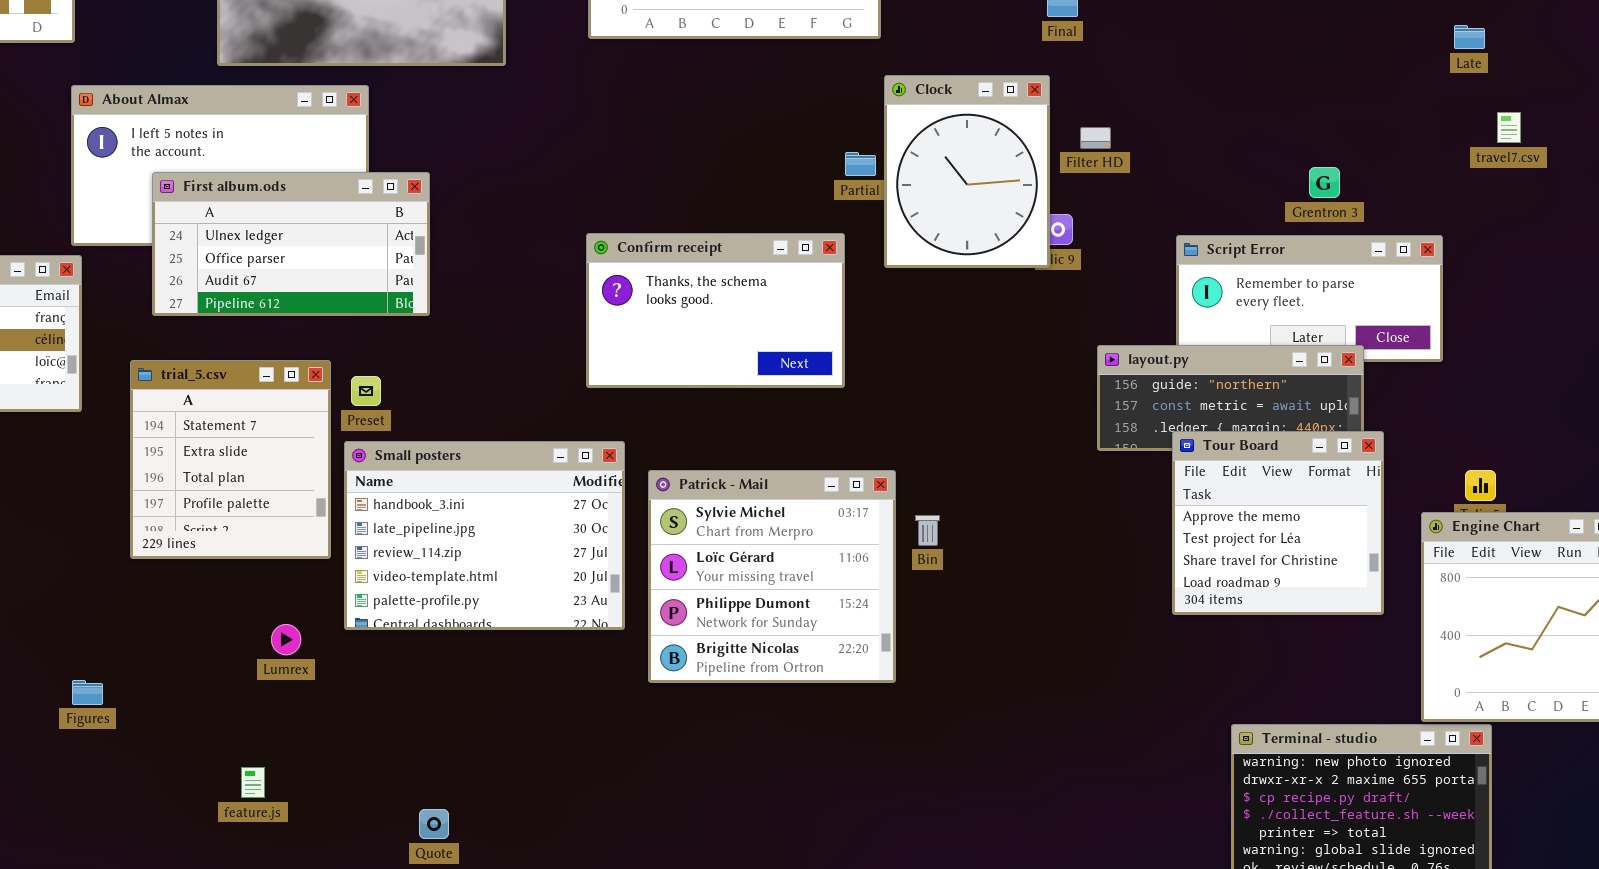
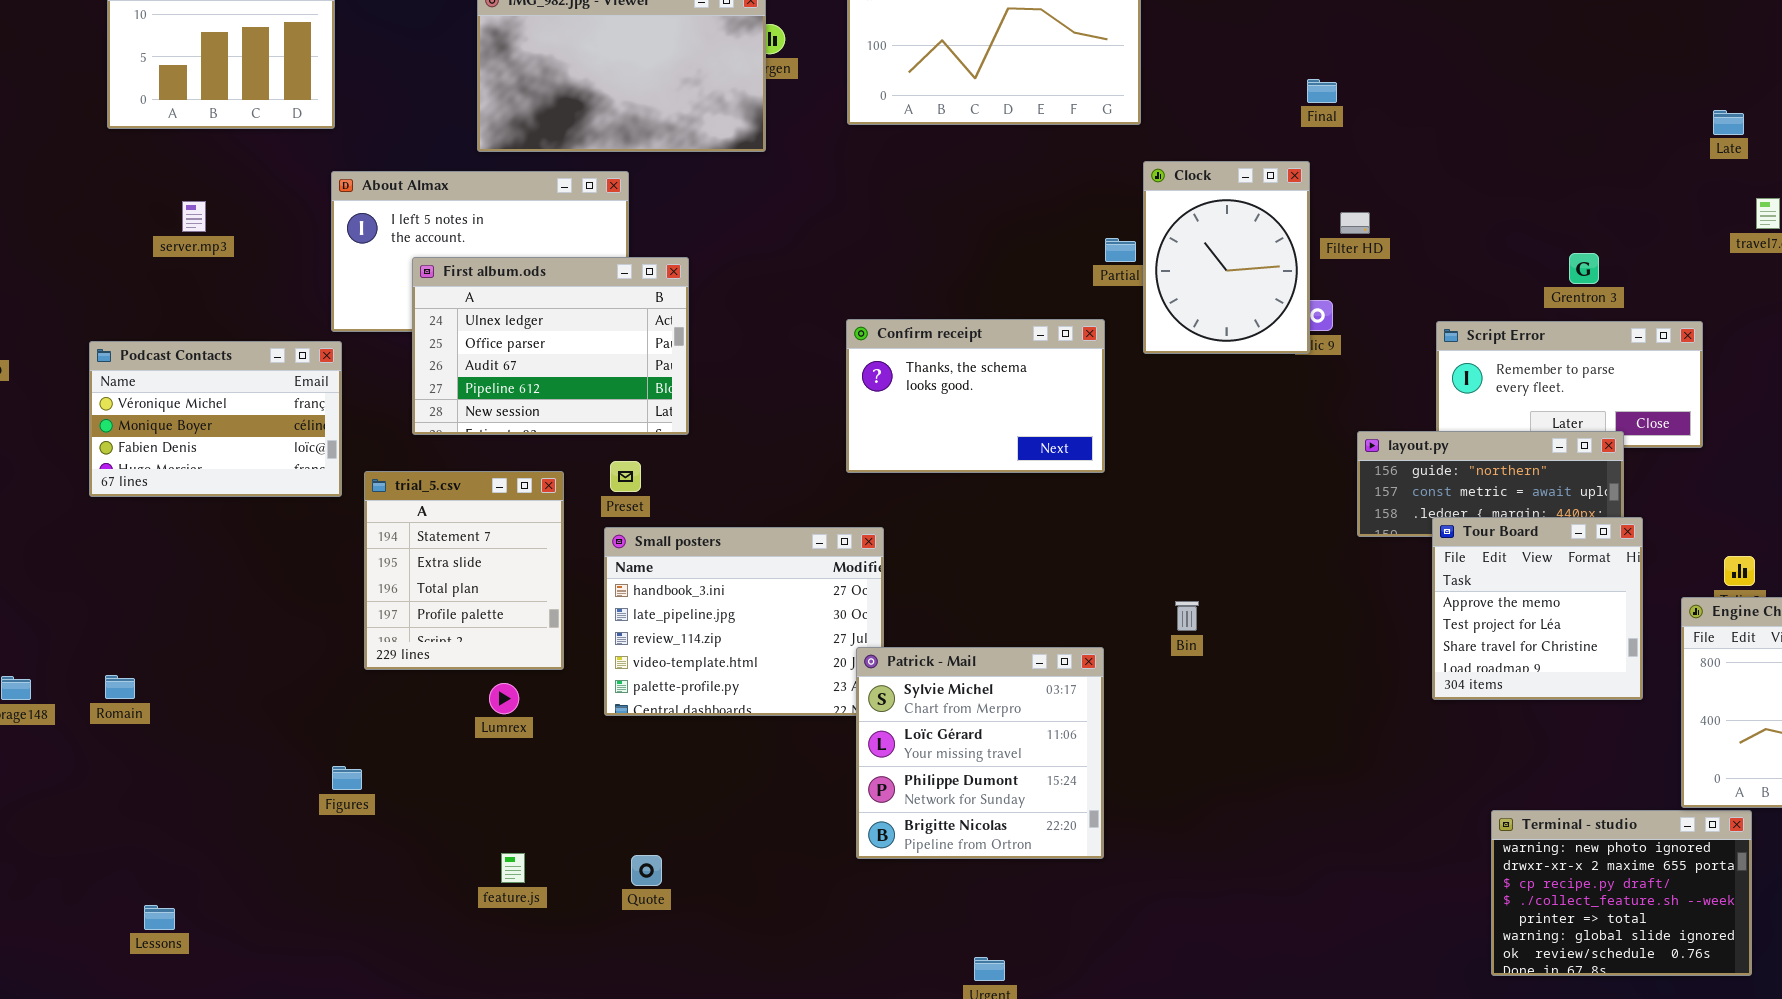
First album.ods: [152,172,430,316] -> [412,257,689,435], resized
trial_5.csv: [130,360,331,559] -> [364,471,564,670], moved
Patrick - Mail: [648,470,896,683] -> [856,647,1104,859], moved
Lumrex: [271,624,301,655] -> [489,683,519,714], moved
Quote: [419,809,449,839] -> [631,855,662,886], moved

